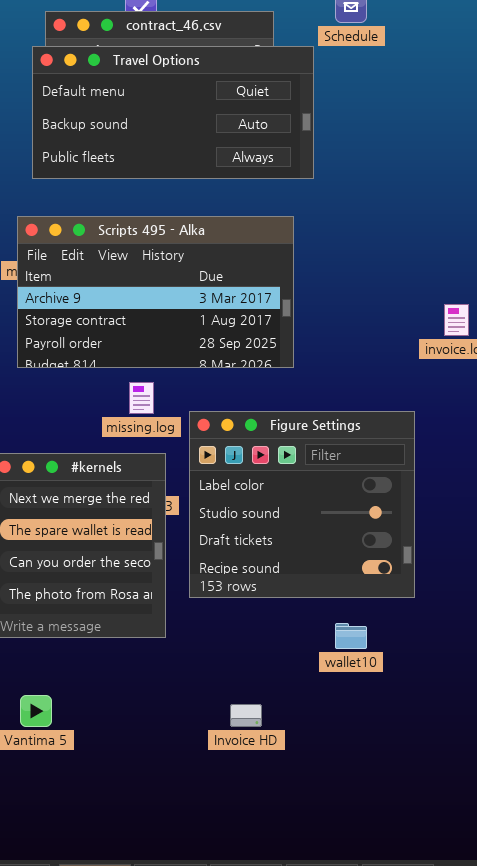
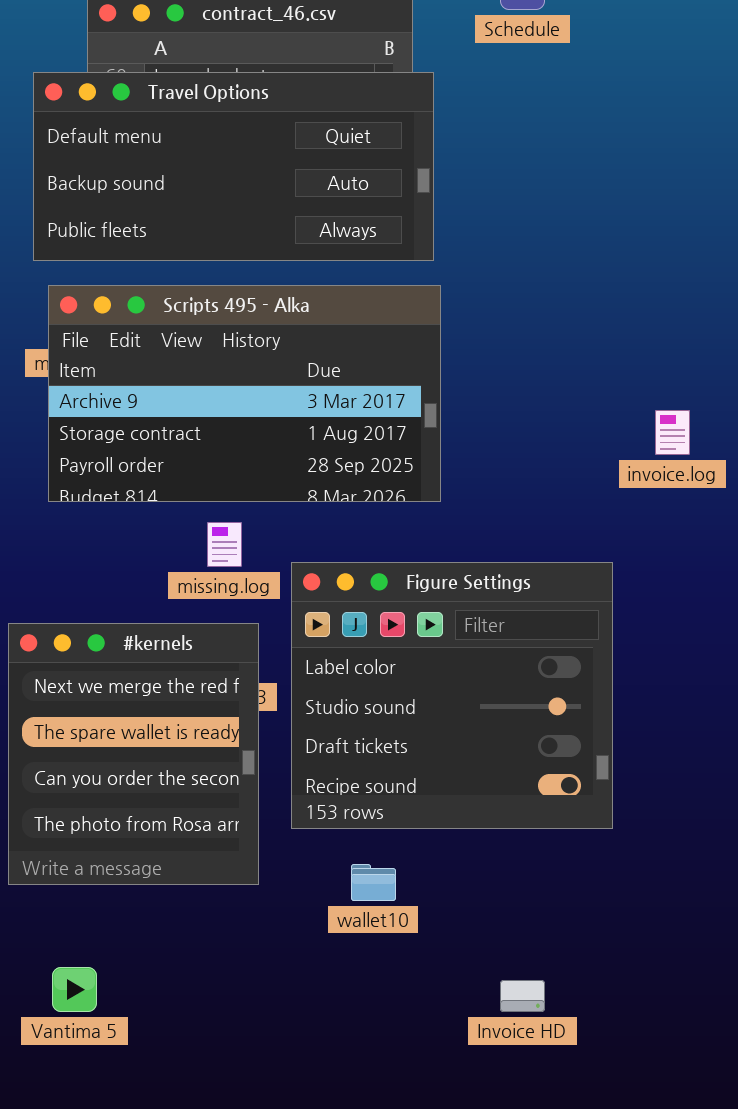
Travel Options: [32,46,314,179] -> [33,72,434,261], moved
wallet10: [335,623,367,649] -> [351,864,396,901], moved
Invoice HD: [230,704,262,727] -> [500,980,545,1012], moved

